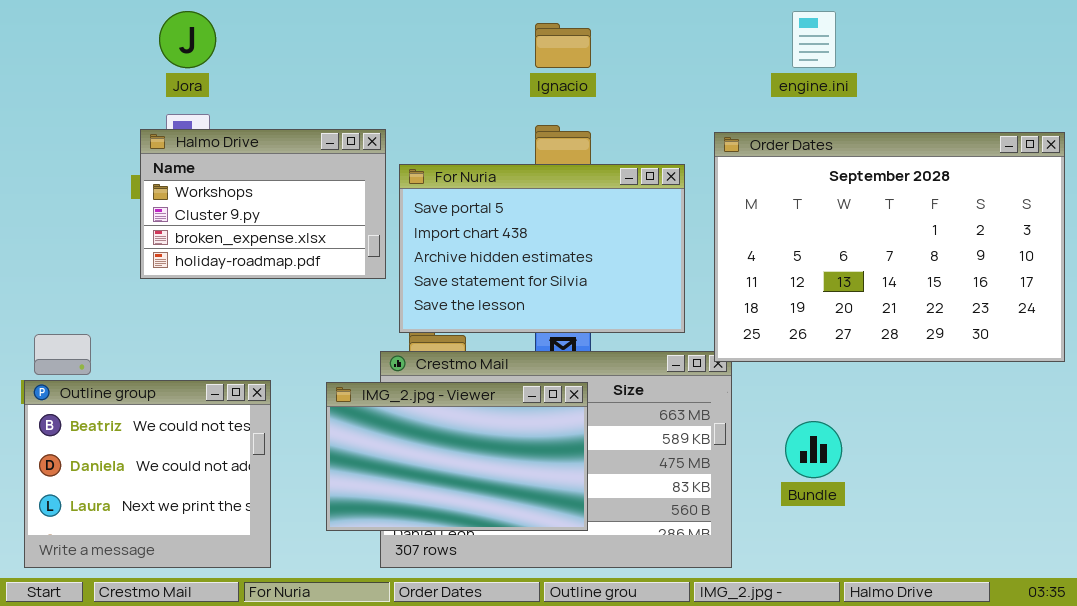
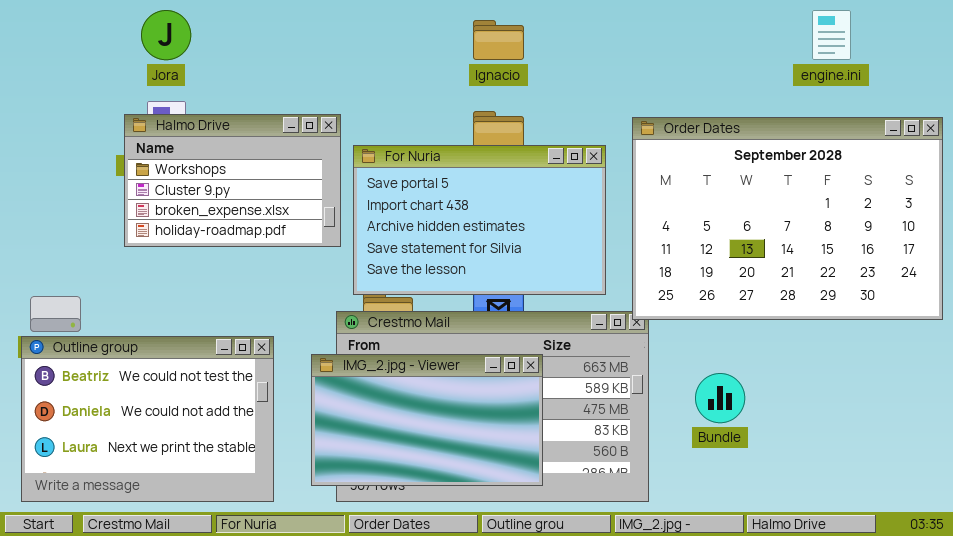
engine.ini: [792,11,836,68] -> [812,10,851,60], moved
Outline group: [24,380,271,568] -> [21,336,274,502], resized
IMG_2.jpg - Viewer: [326,382,588,531] -> [311,354,543,486], moved

